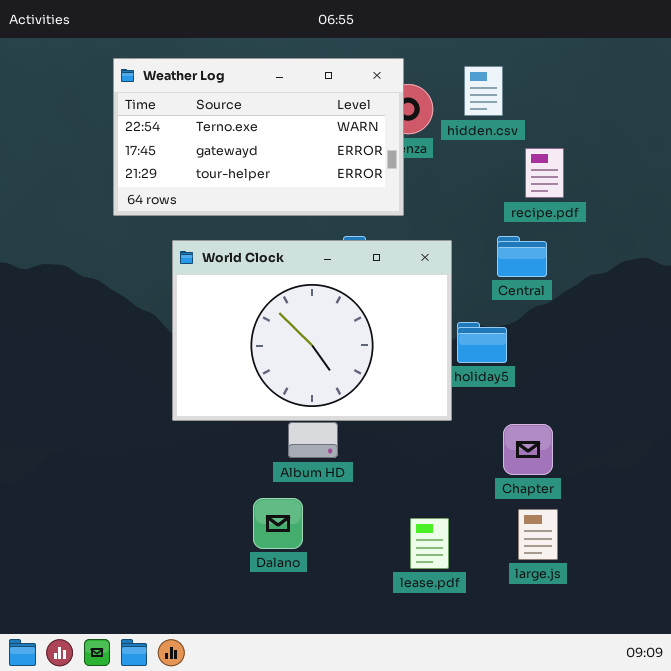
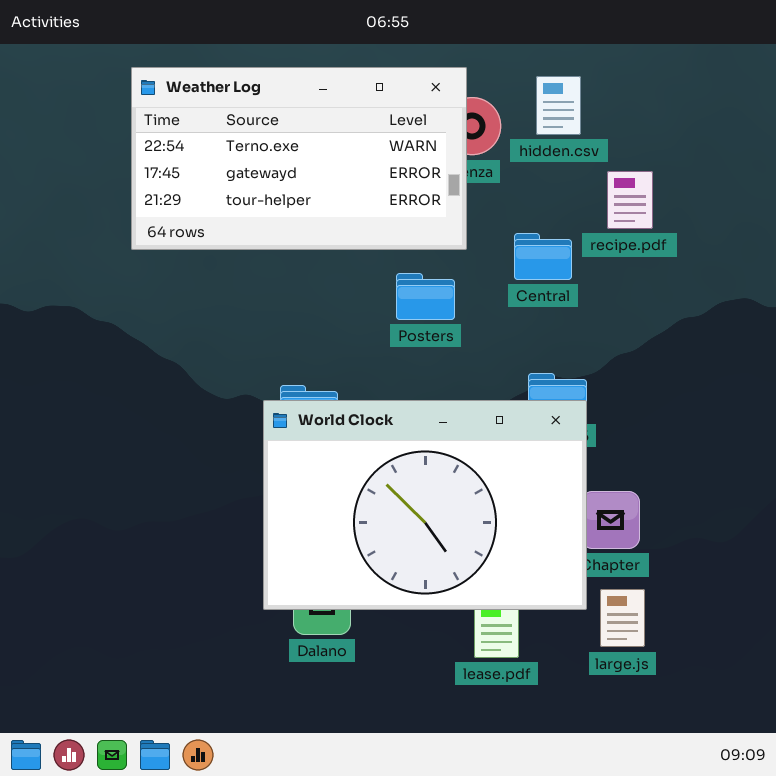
Central: [497,236,547,277] -> [514,233,572,280], moved
World Clock: [172,240,452,421] -> [263,400,587,610], moved

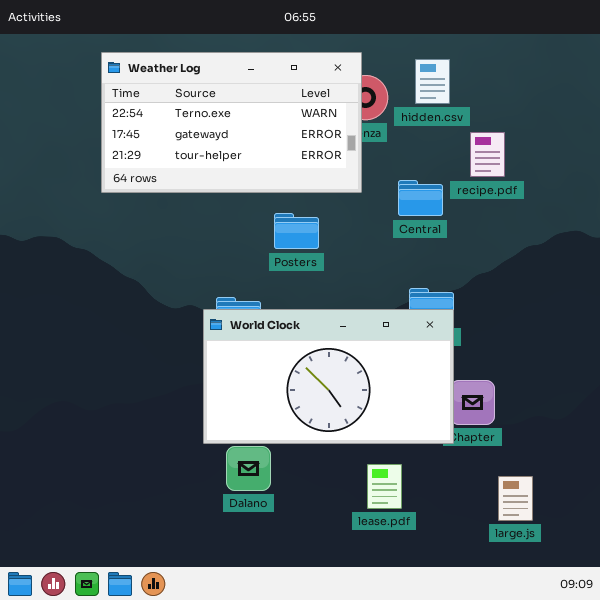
Posters: [396,273,455,320] -> [274,213,319,249], moved
World Clock: [263,400,587,610] -> [203,309,454,444], resized
large.js: [600,589,645,647] -> [498,476,533,521], moved

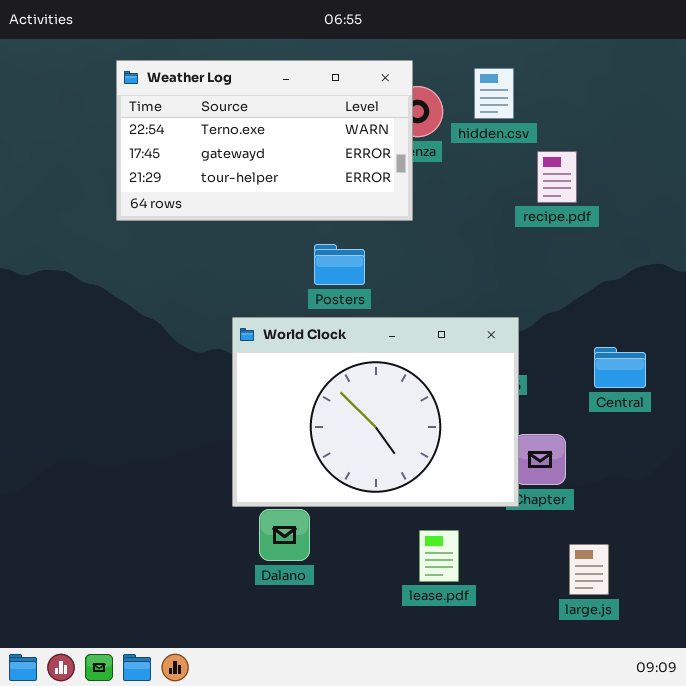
Central: [398,180,443,216] -> [594,347,646,388], moved
World Clock: [203,309,454,444] -> [232,317,519,507], resized

